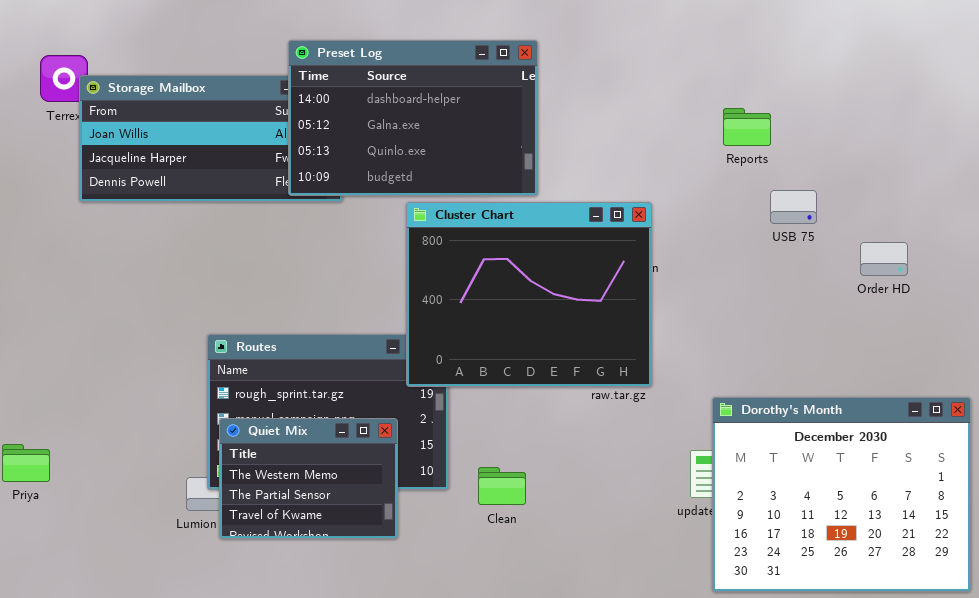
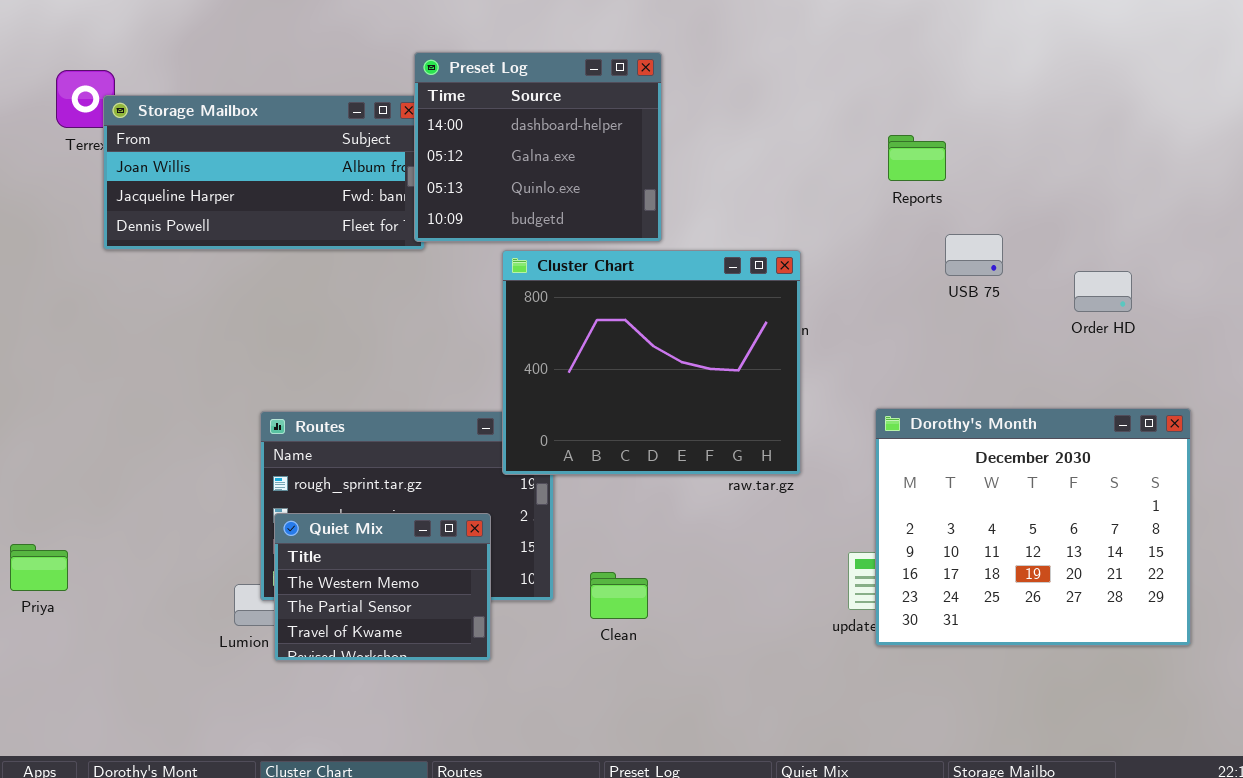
Preset Log: [288,40,538,196] -> [414,52,662,242], resized
Order HD: [860,242,908,276] -> [1074,271,1132,312], moved
Dorothy's Month: [712,397,971,592] -> [875,408,1191,646], moved

